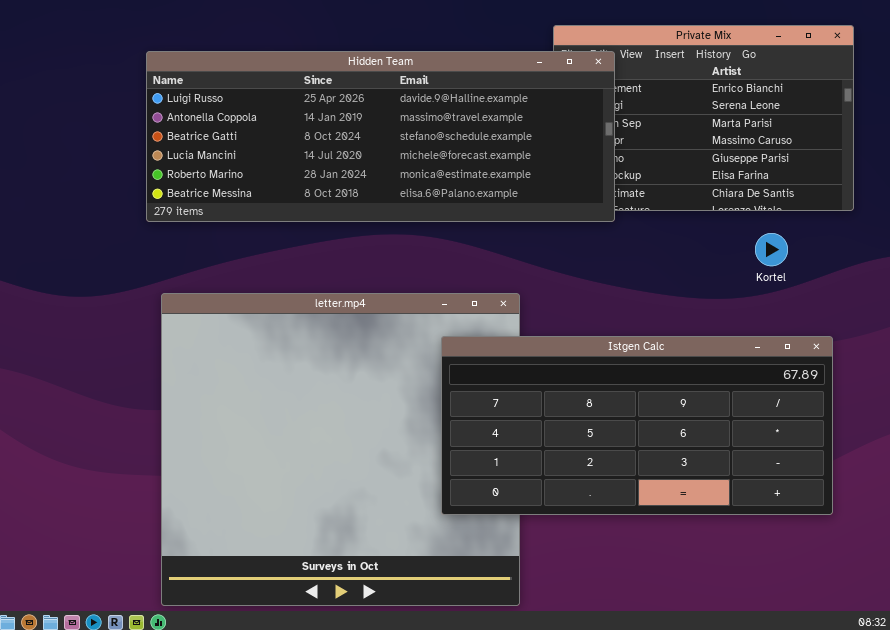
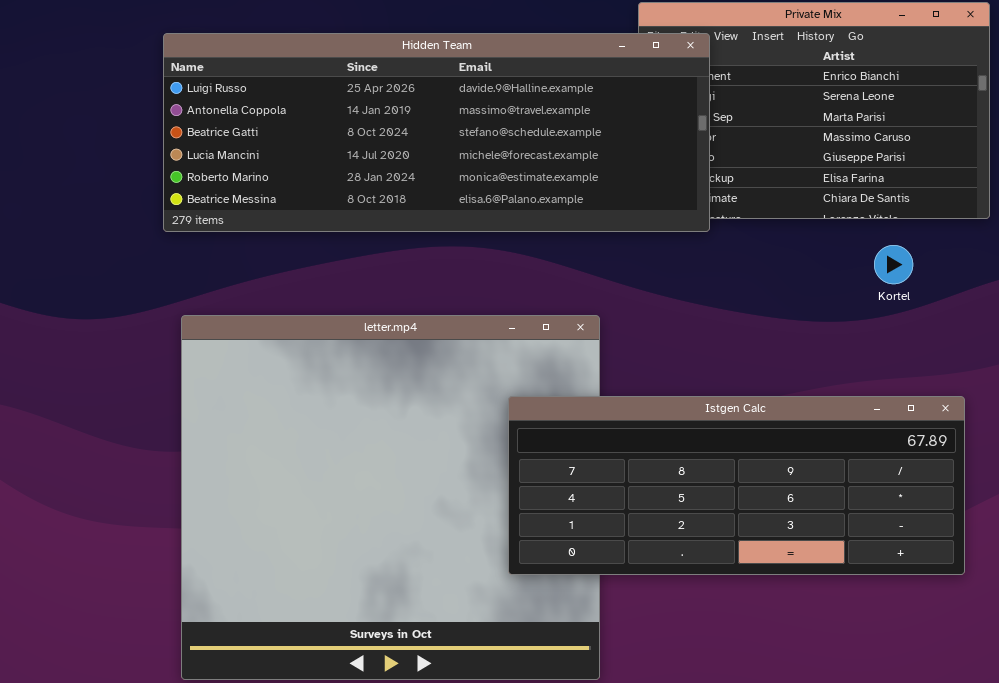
Istgen Calc: [441,336,833,515] -> [508,396,965,575], resized

